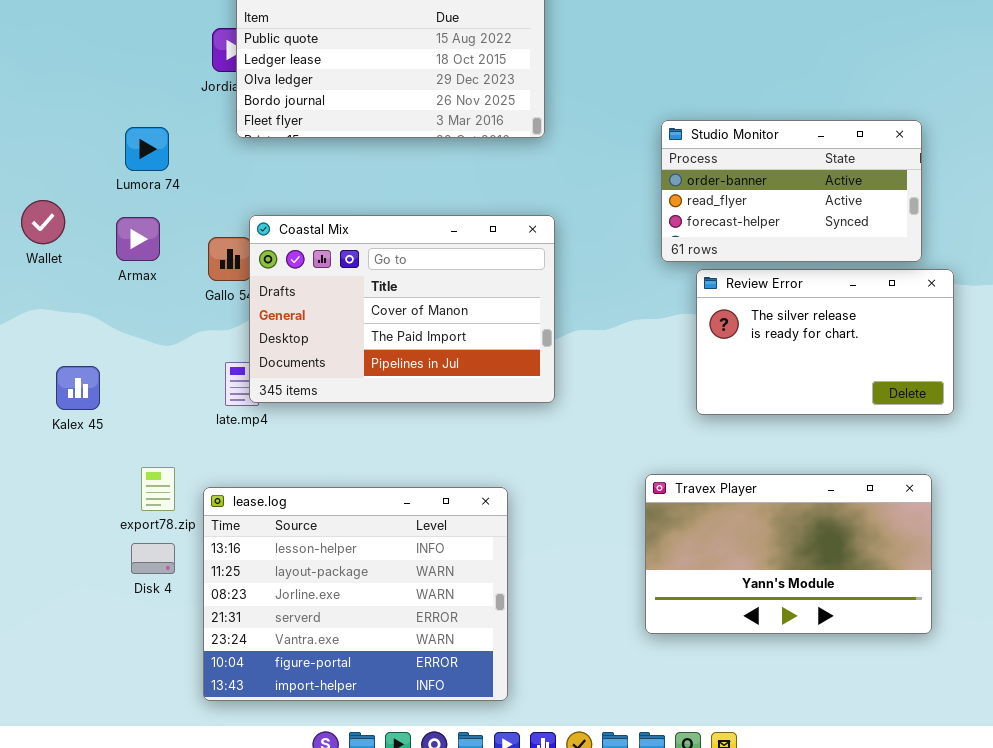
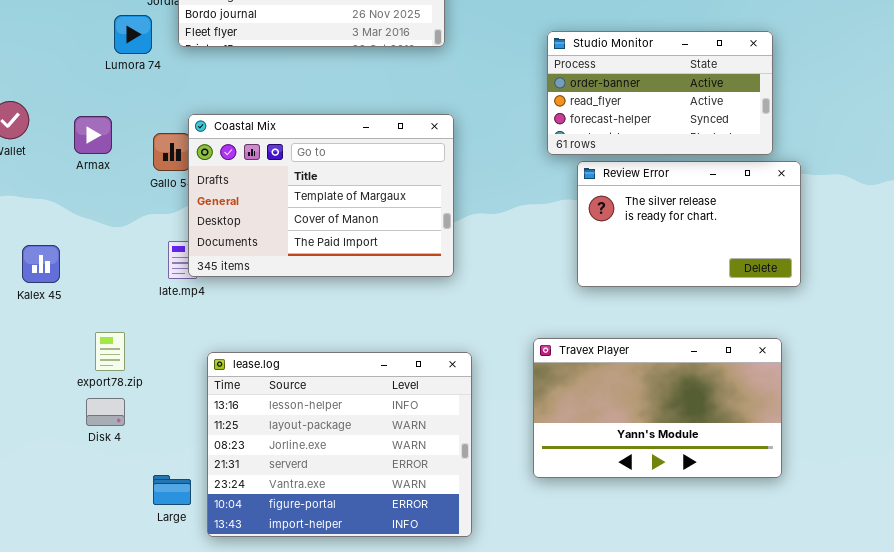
Lumora 74: [125,127,169,171] -> [114,15,152,54], moved
Coastal Mix: [249,215,555,403] -> [188,114,454,277], scrolled up 1 row
lease.log: [203,487,508,701] -> [207,352,472,537], moved

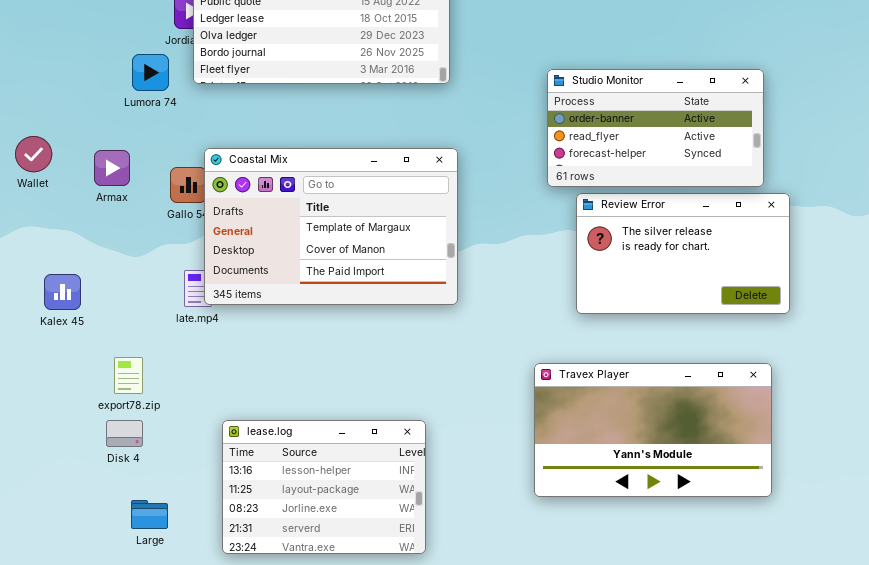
lease.log: [207,352,472,537] -> [222,420,426,554], resized
Large: [153,475,191,505] -> [131,500,168,529], moved

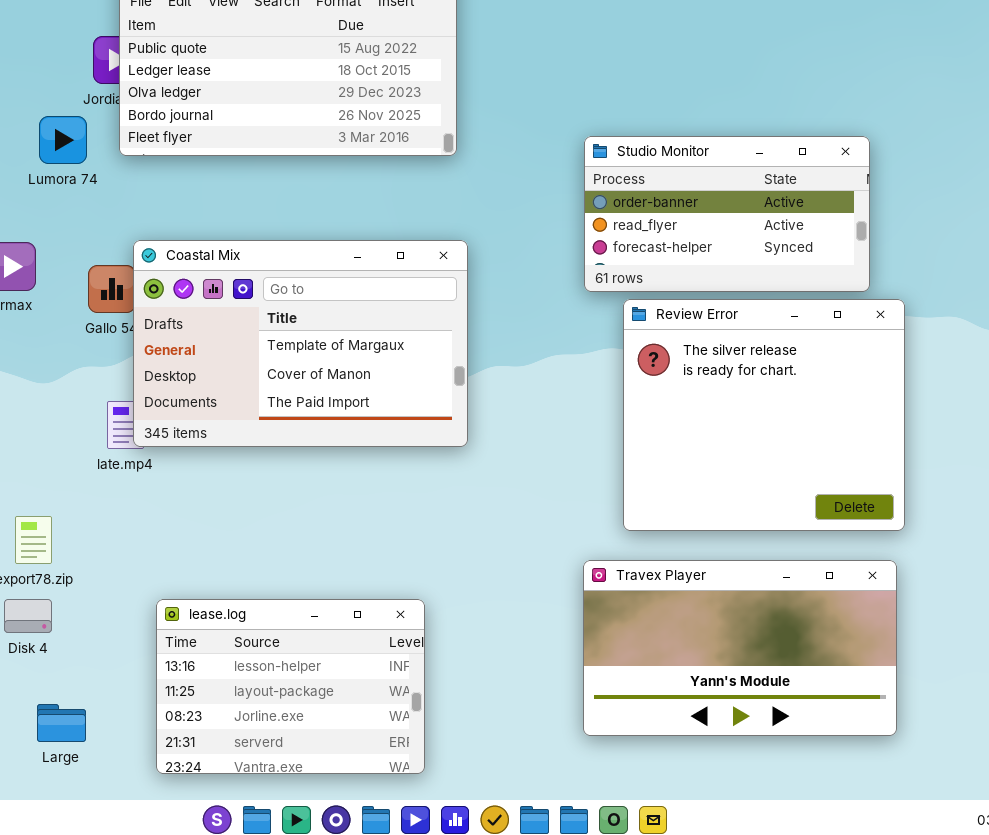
Review Error: [576,193,790,314] -> [623,299,905,531], resized
Travex Player: [534,363,772,497] -> [583,560,897,736], moved

